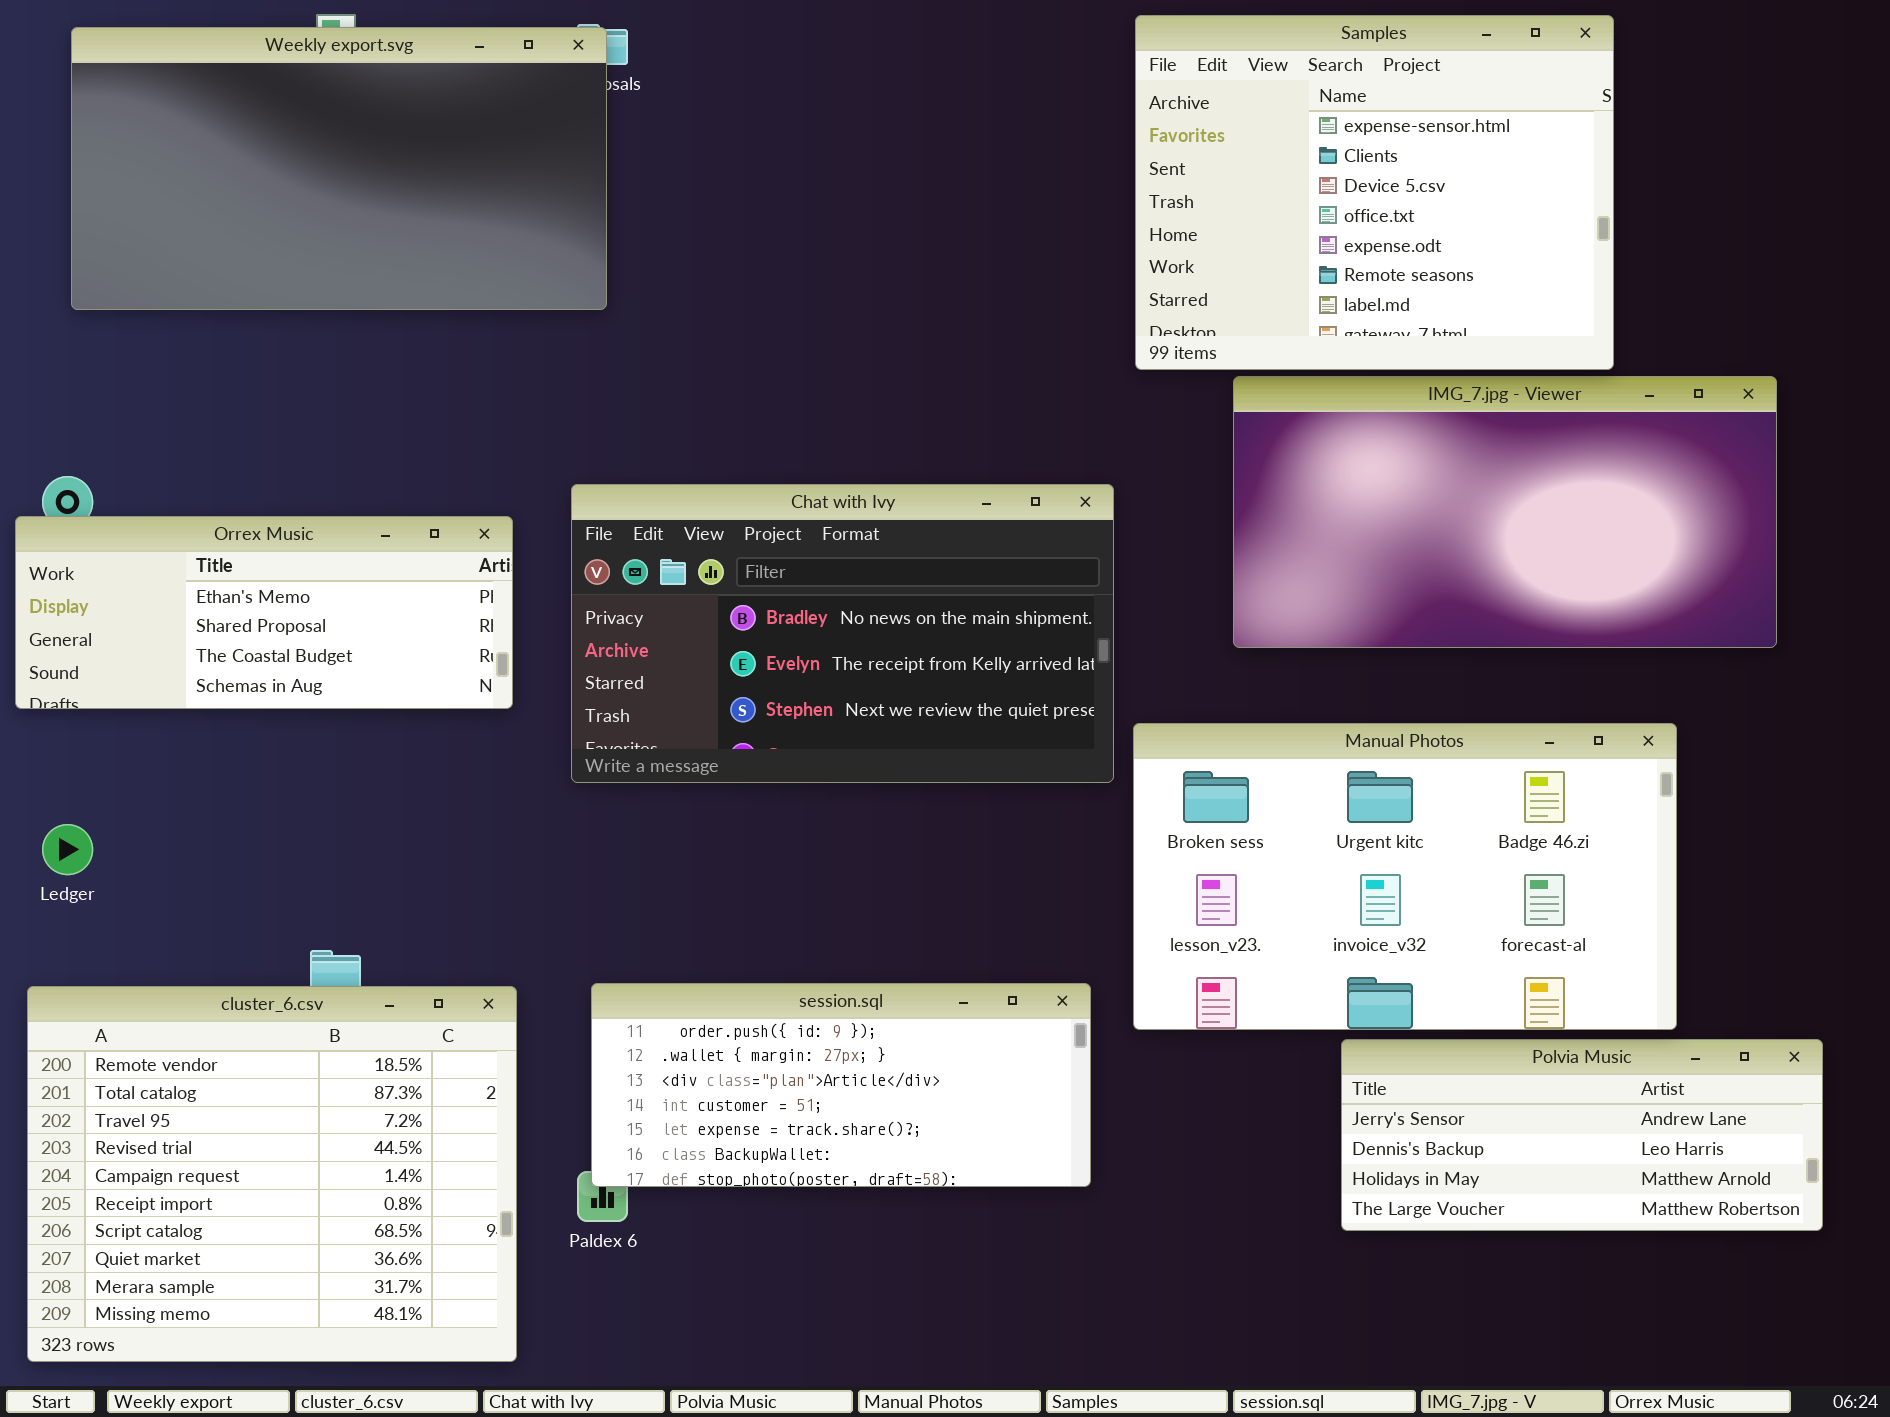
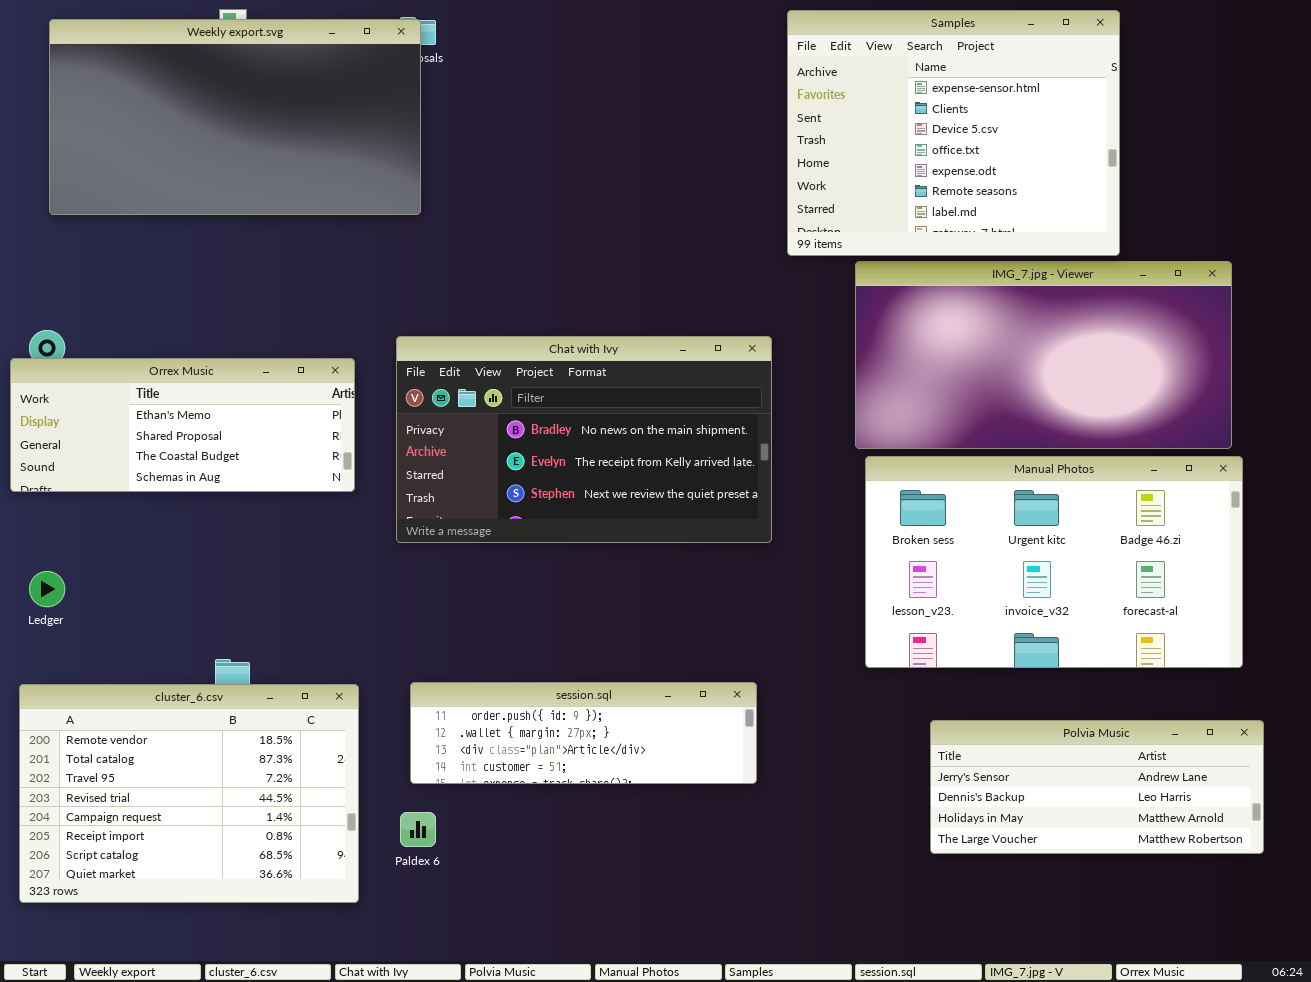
Manual Photos: [1133,723,1677,1030] -> [865,456,1243,668], moved
session.sql: [591,983,1091,1187] -> [410,682,757,784], resized
cluster_6.csv: [27,986,517,1362] -> [19,684,359,903], resized

